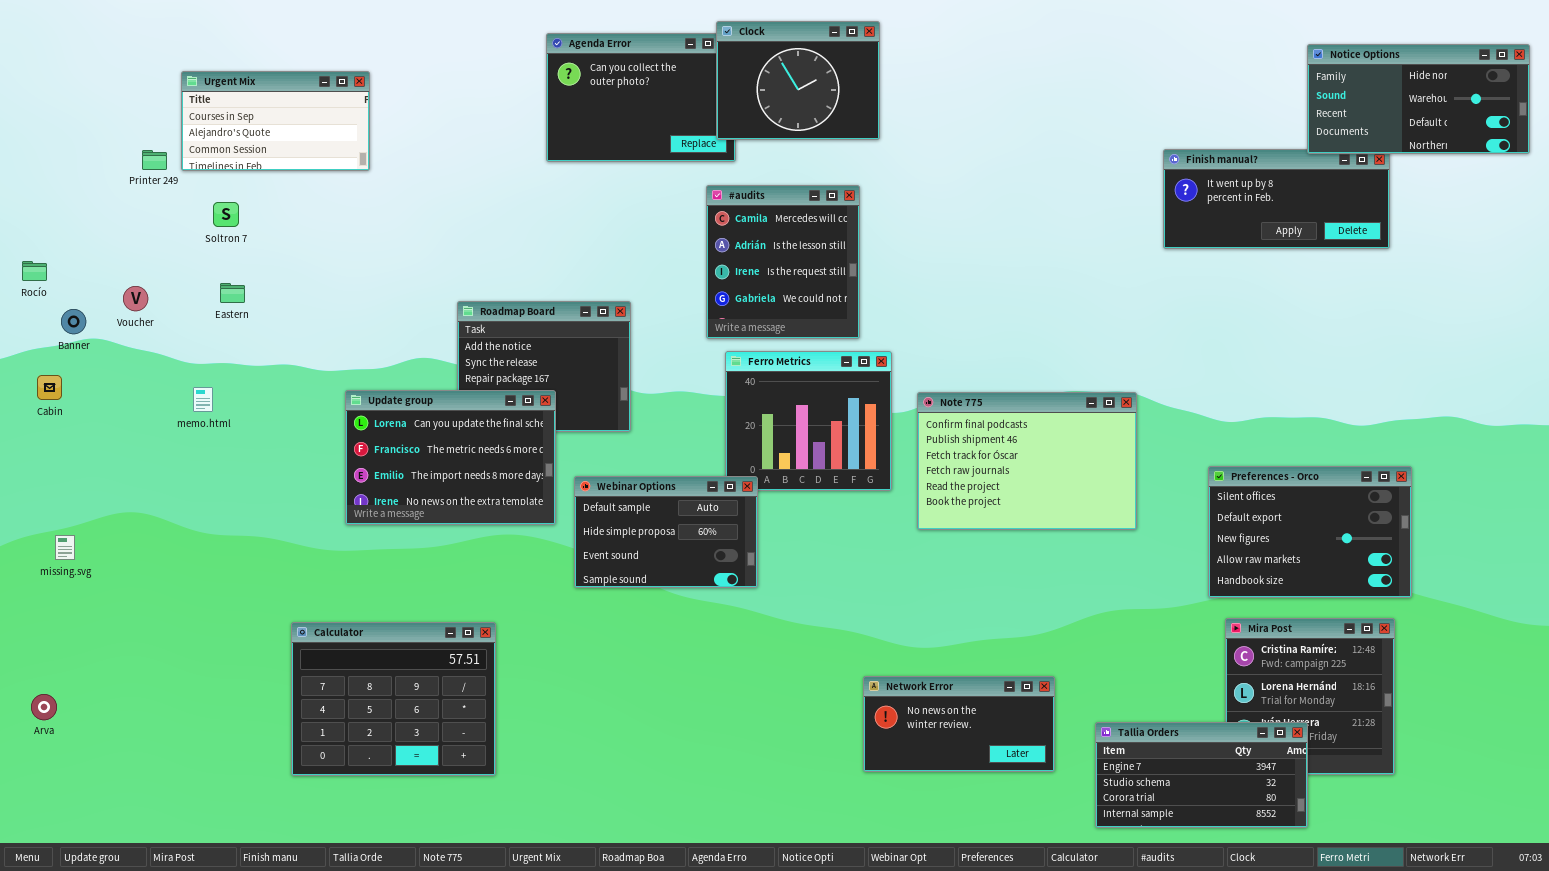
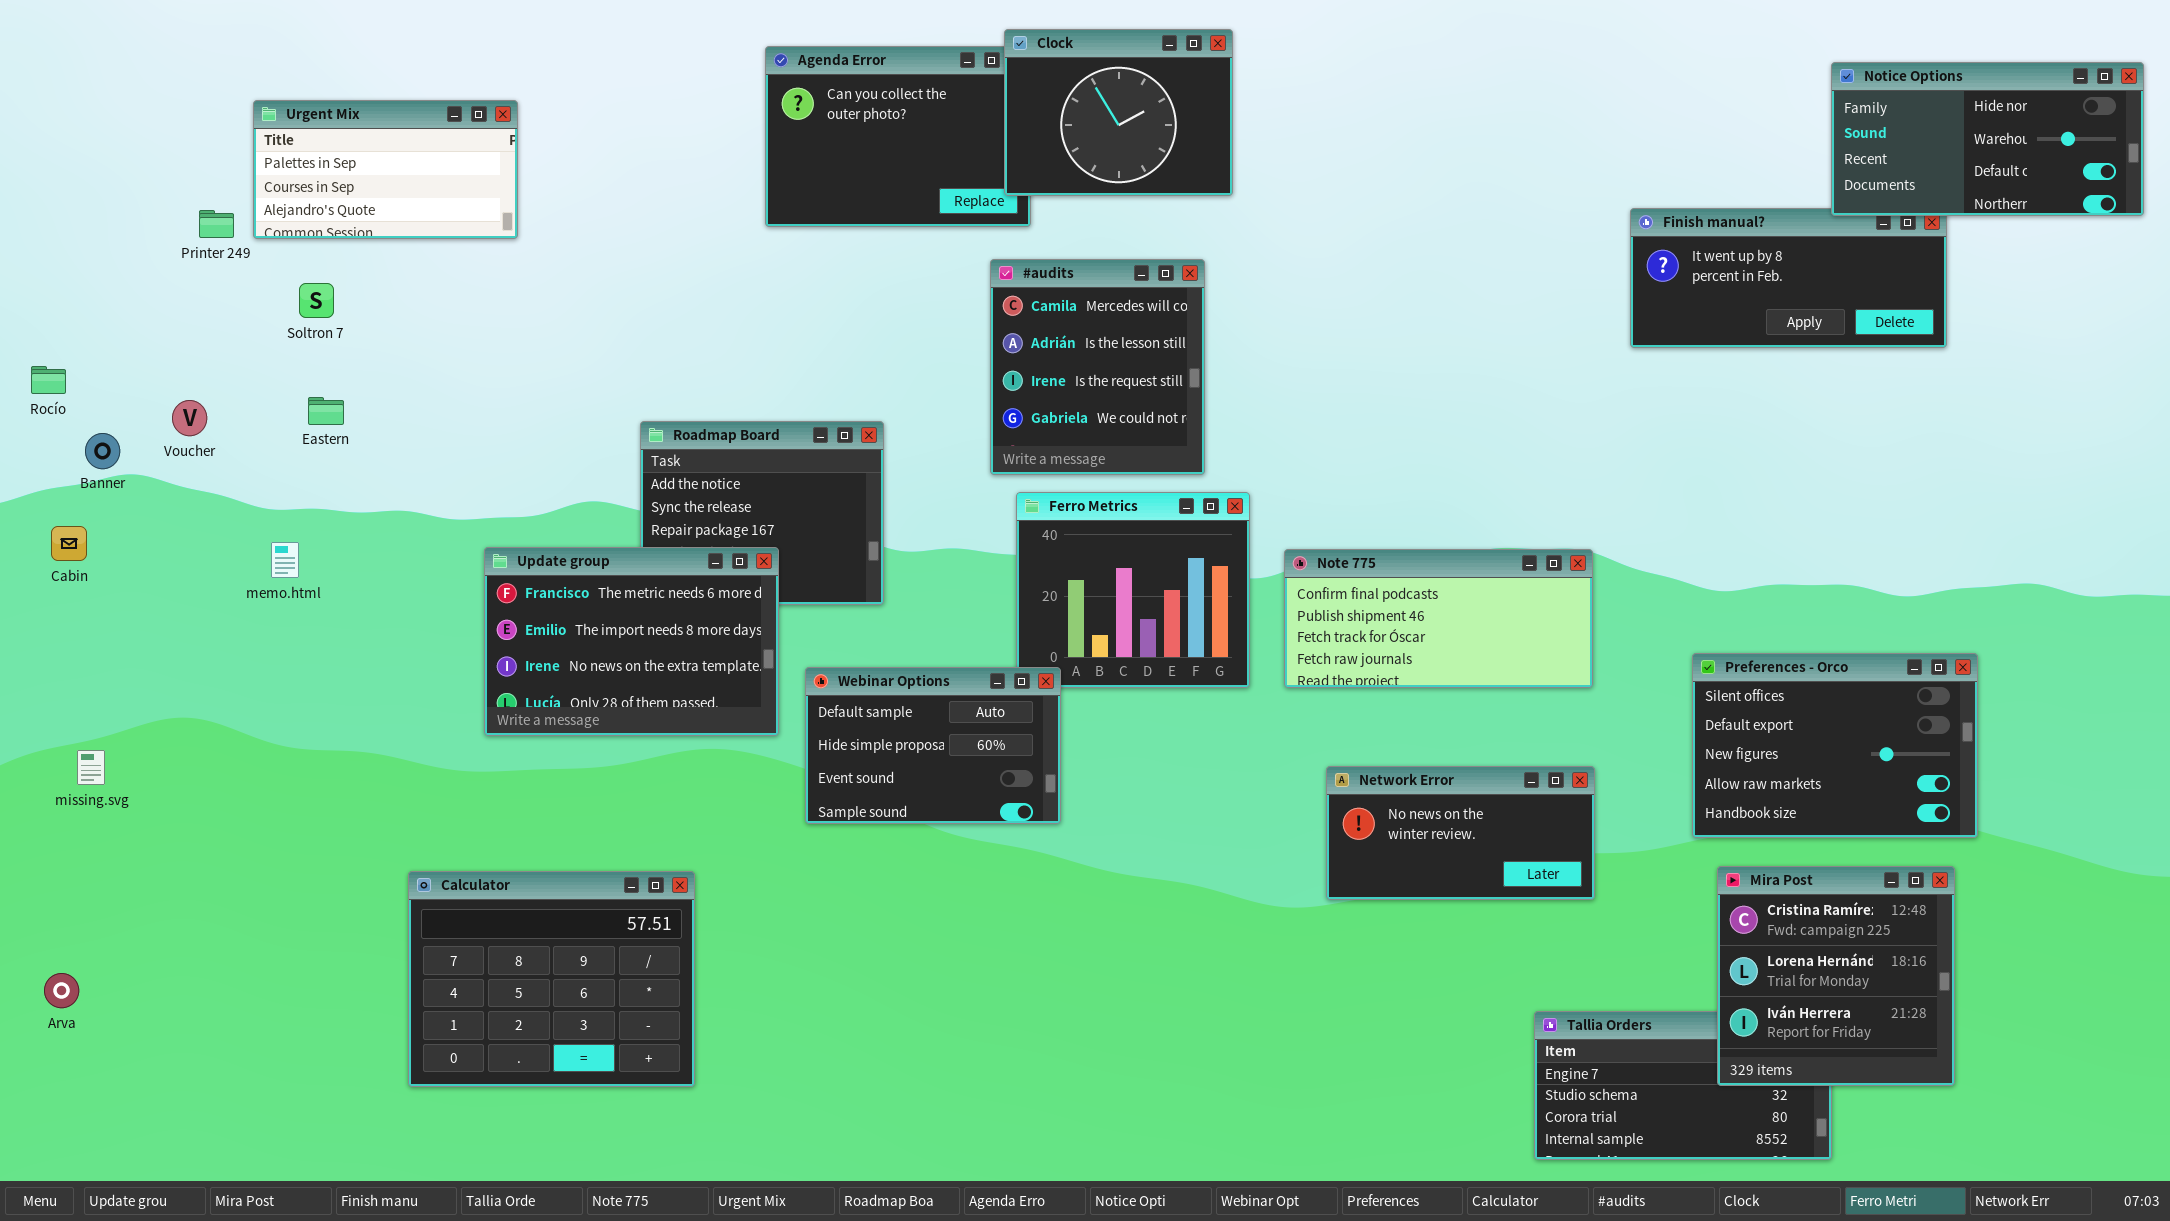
Urgent Mix: [181,71,370,171] -> [253,100,518,239], scrolled up 1 row
Update group: [345,390,556,525] -> [484,547,779,736], scrolled down 1 row
Note 775: [917,392,1137,530] -> [1284,549,1593,688], resized
Mira Post: [1225,618,1395,775] -> [1717,866,1955,1086], raised
Network Error: [863,676,1055,772] -> [1326,766,1595,900], moved

